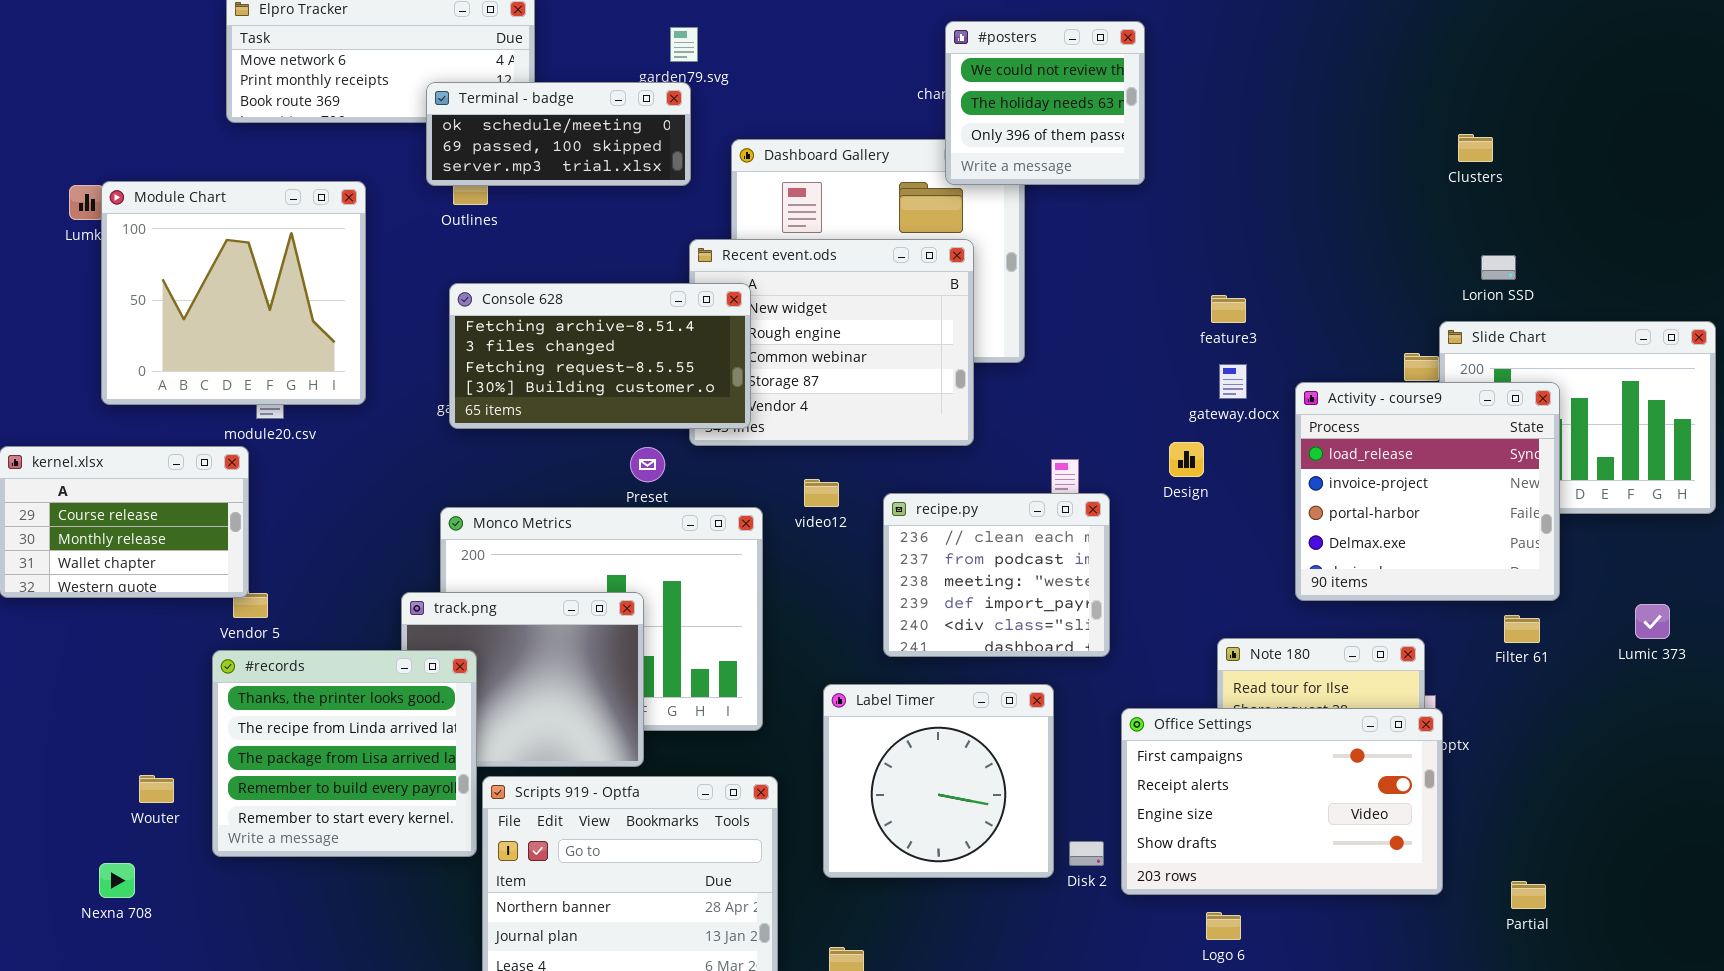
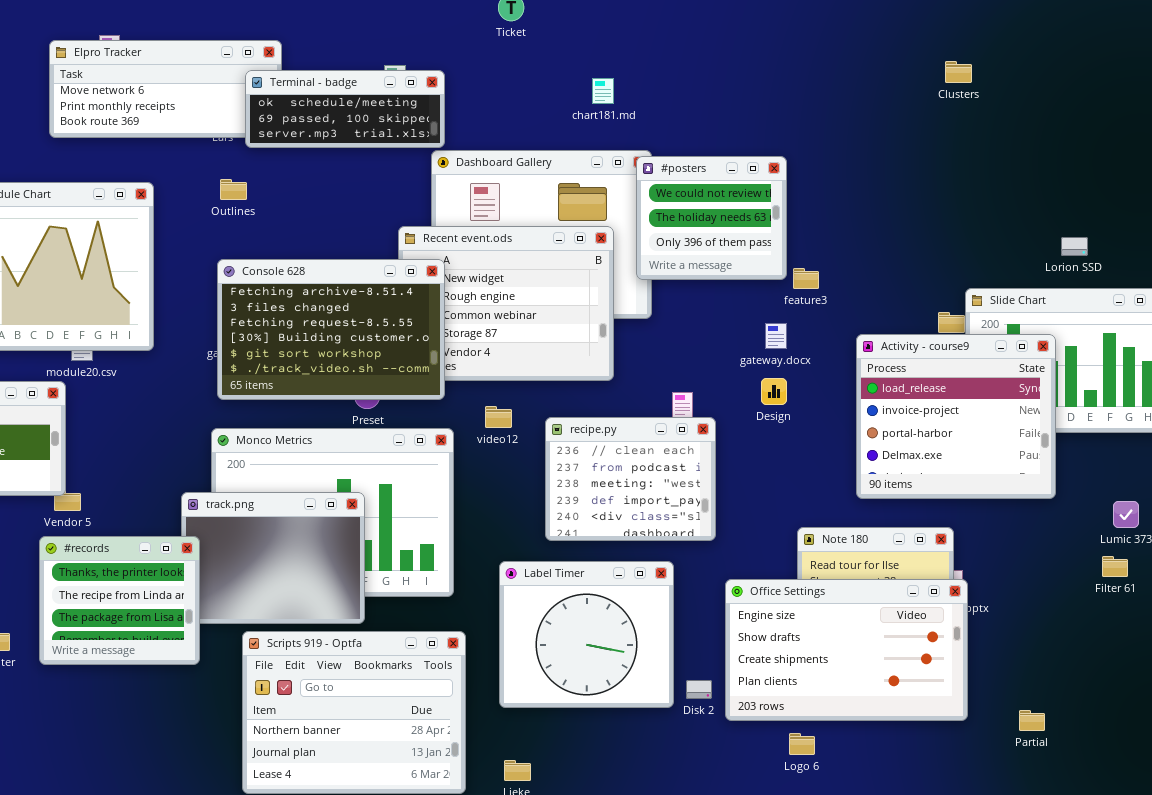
#posters: [945,21,1145,185] -> [636,156,787,280], moved
Terminal - badge: [426,82,691,186] -> [245,70,445,148], moved
Clusters: [1458,134,1493,162] -> [945,61,972,83], moved
Lorion SSD: [1481,255,1516,280] -> [1061,237,1088,256], moved
Console 628: [449,283,751,429] -> [217,259,445,400], resized
gateway.docx: [1219,364,1247,399] -> [765,323,787,349], moved
Filter 61: [1504,615,1540,643] -> [1102,556,1128,577], moved
#records: [212,650,477,857] -> [39,536,200,665], resized
Office Settings: [1121,708,1443,895] -> [725,579,968,721], scrolled down 2 rows

